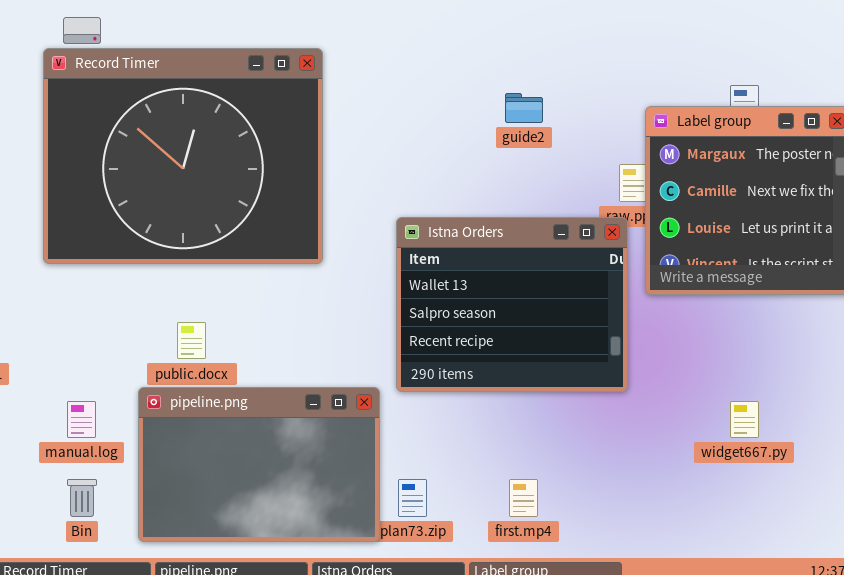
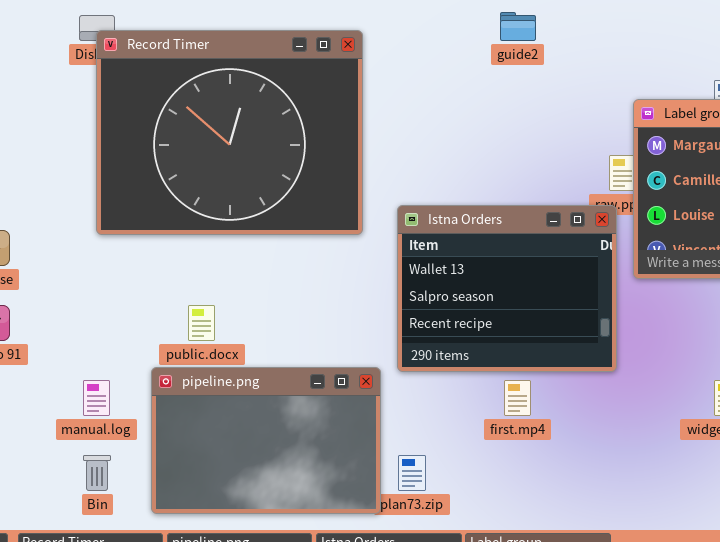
Record Timer: [43,48,323,264] -> [96,30,363,235], moved
guide2: [505,93,543,123] -> [500,12,536,41], moved
first.mp4: [509,479,538,517] -> [504,380,531,416], moved

